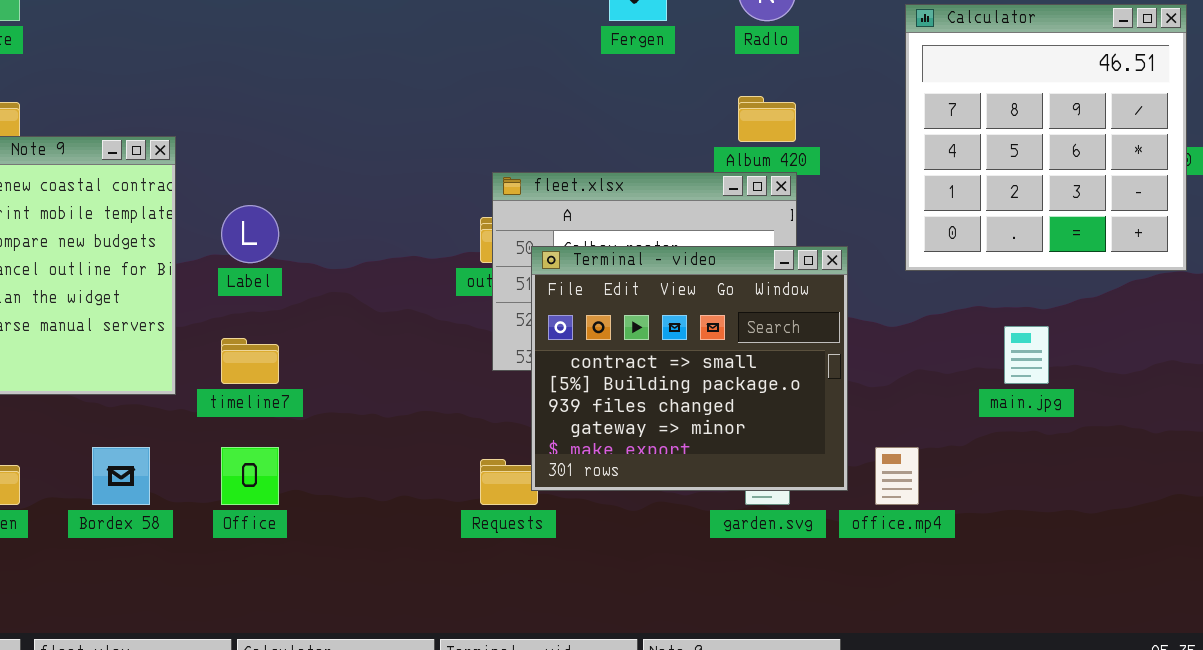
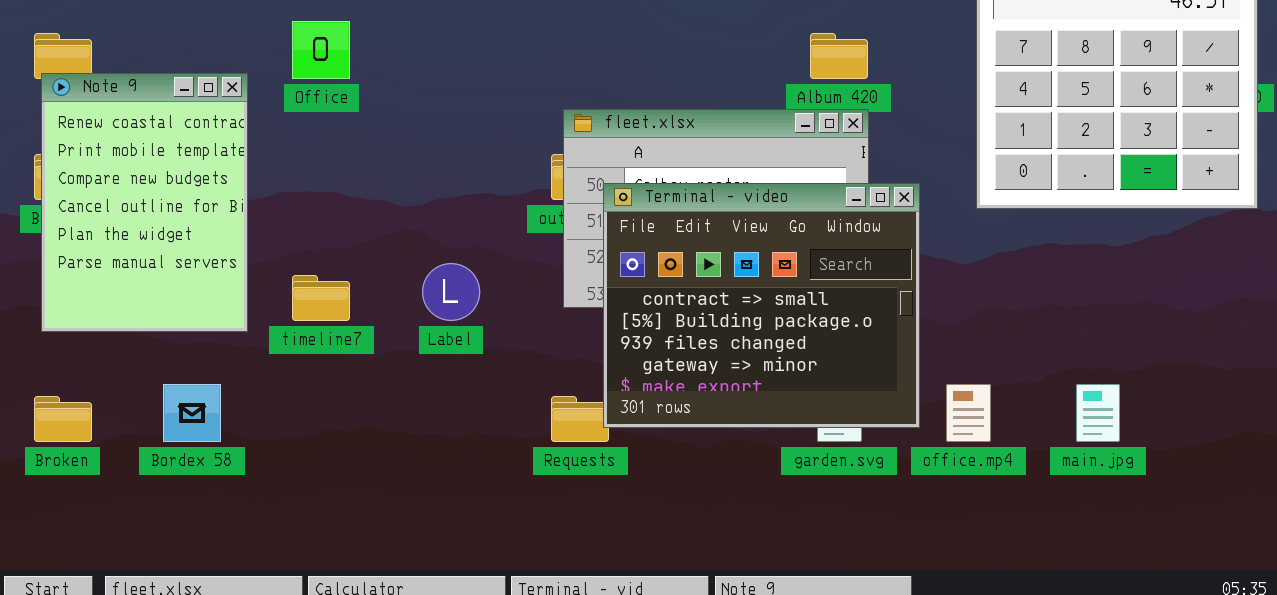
Label: [221,205,279,263] -> [422,263,480,321], moved
main.jpg: [1004,326,1049,384] -> [1076,384,1120,442], moved
Office: [221,447,279,505] -> [292,21,350,79], moved

